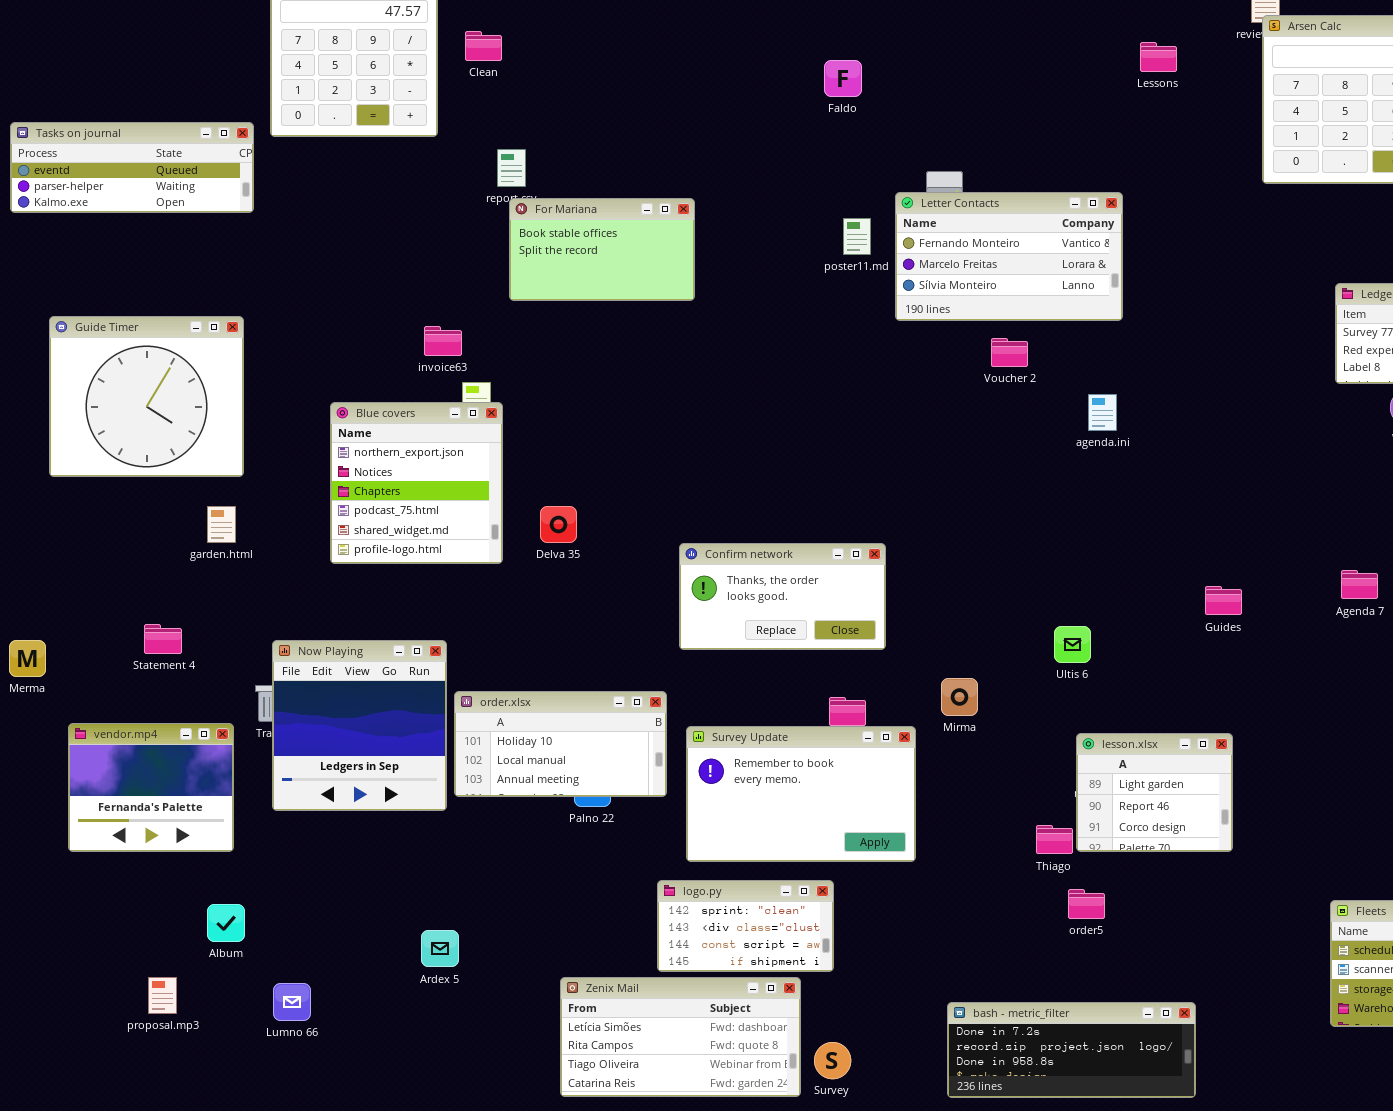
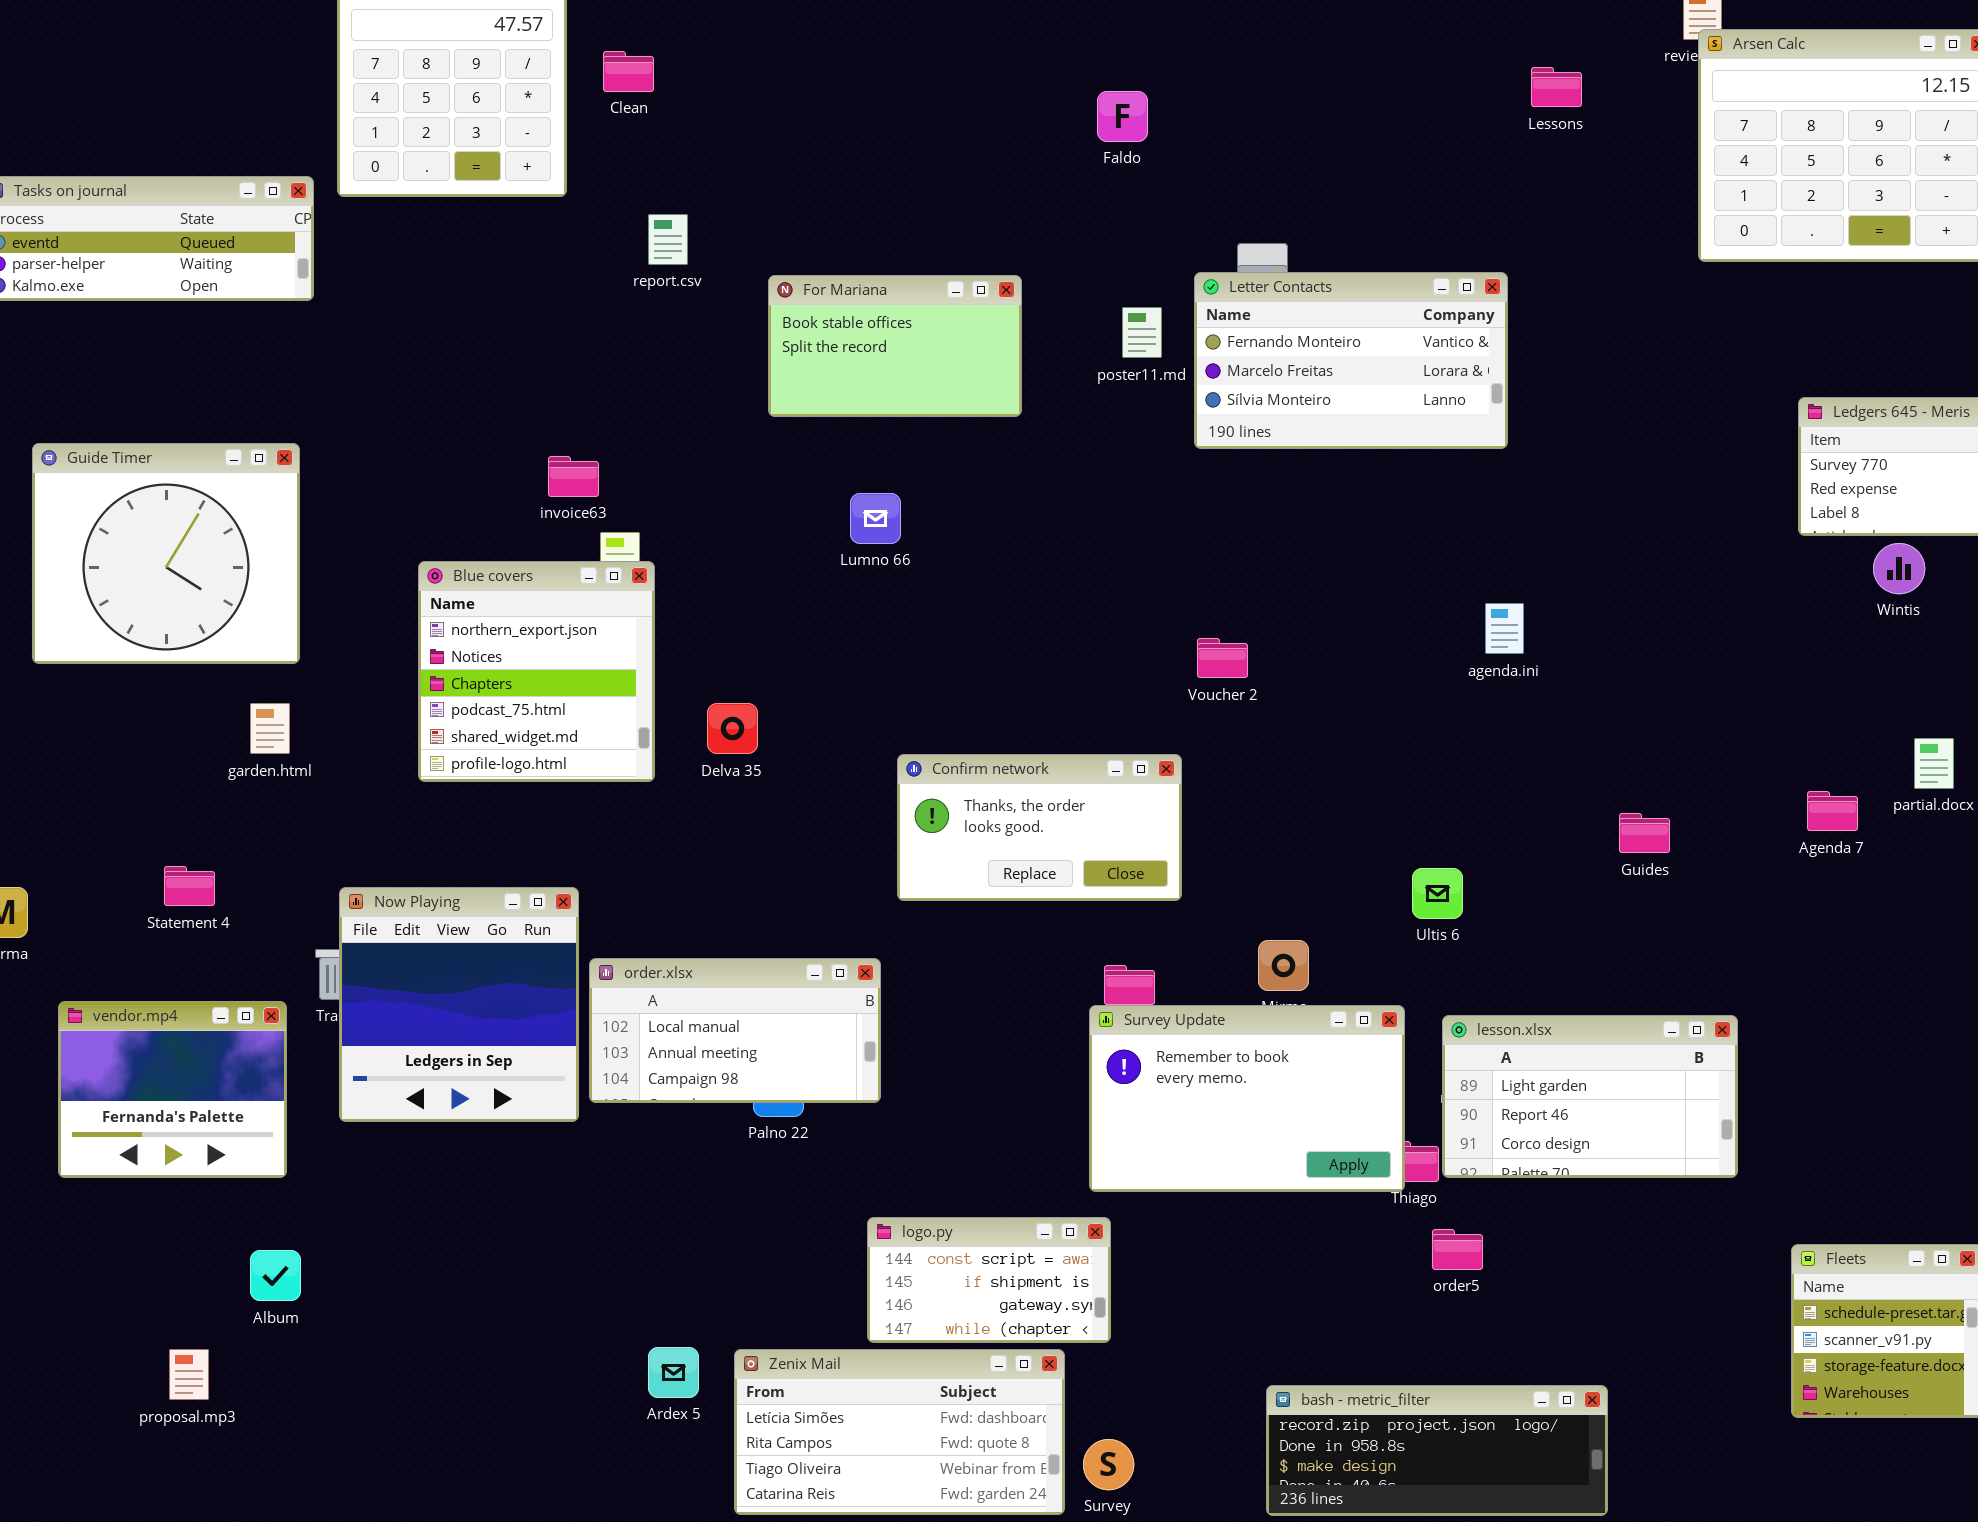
For Mariana: [509,198,695,301] -> [768,275,1022,417], moved
Voucher 2: [991,338,1028,367] -> [1197,638,1248,678], moved
agenda.ini: [1088,394,1117,431] -> [1485,603,1524,654], moved
order.xlsx: [454,691,667,797] -> [589,958,881,1103], scrolled down 1 row
Survey Update: [686,726,916,862] -> [1089,1005,1405,1192], moved
lesson.xlsx: [1076,733,1233,852] -> [1442,1015,1738,1178], resized
logo.py: [657,880,834,972] -> [867,1217,1111,1343], scrolled down 2 rows
Ardex 5: [421,930,459,967] -> [648,1347,699,1398], moved
Lumno 66: [273,983,311,1021] -> [850,493,901,544], moved
bash - metric_filter: [947,1002,1196,1098] -> [1266,1385,1608,1516], scrolled down 1 row

